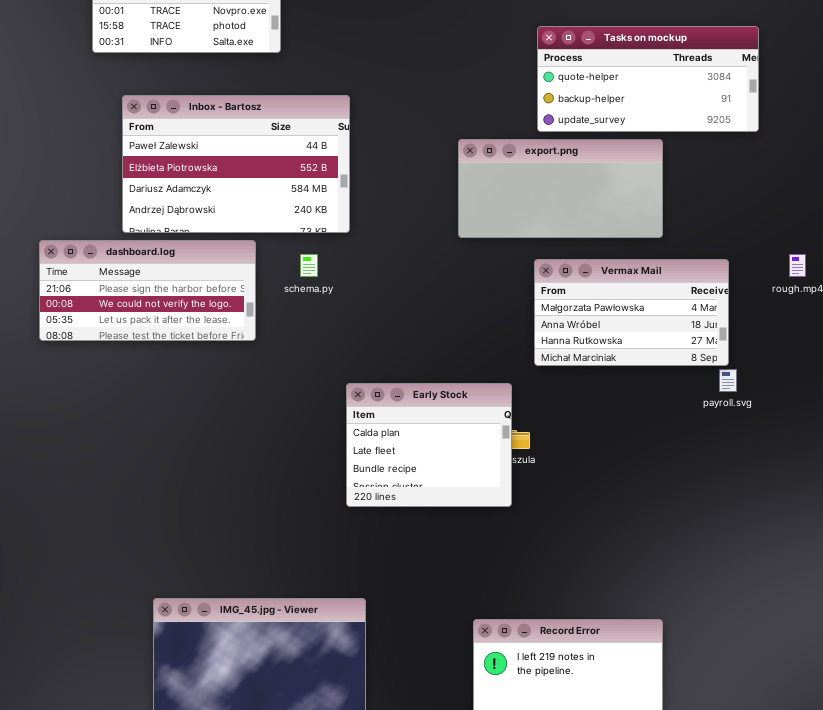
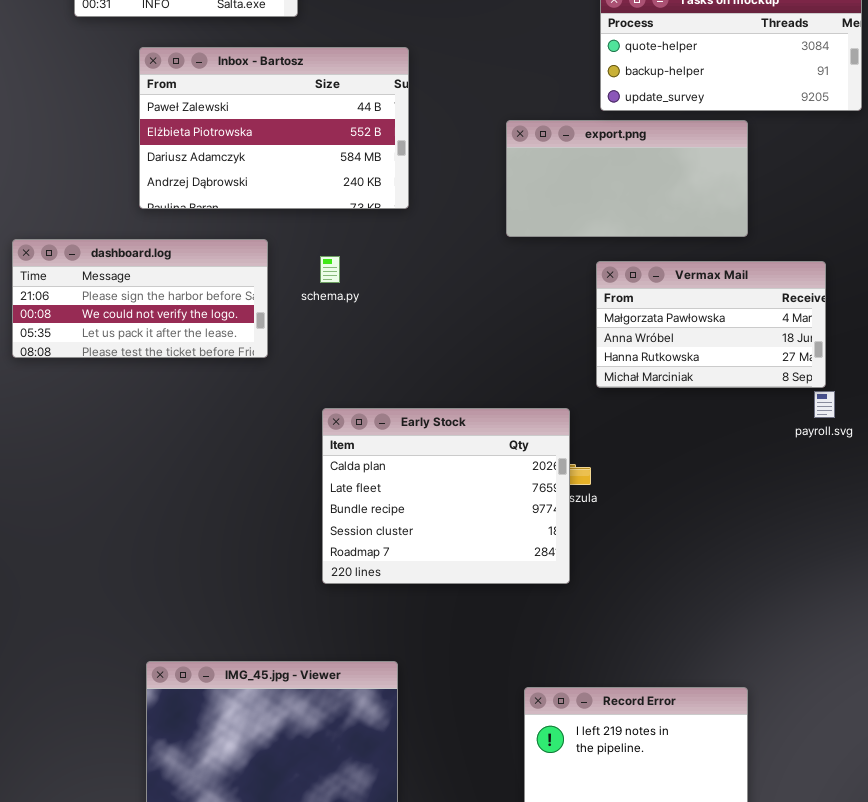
Inbox - Bartosz: [122,95,350,233] -> [139,47,409,209], moved
Early Stock: [346,383,512,507] -> [322,408,570,584], resized

